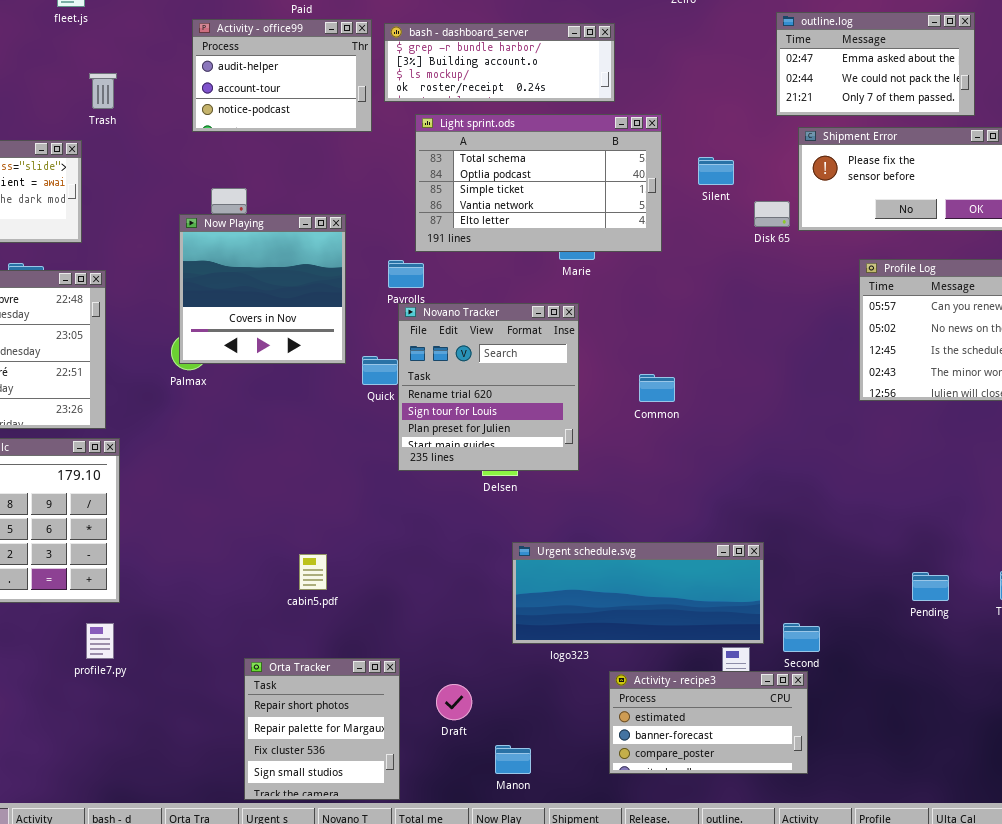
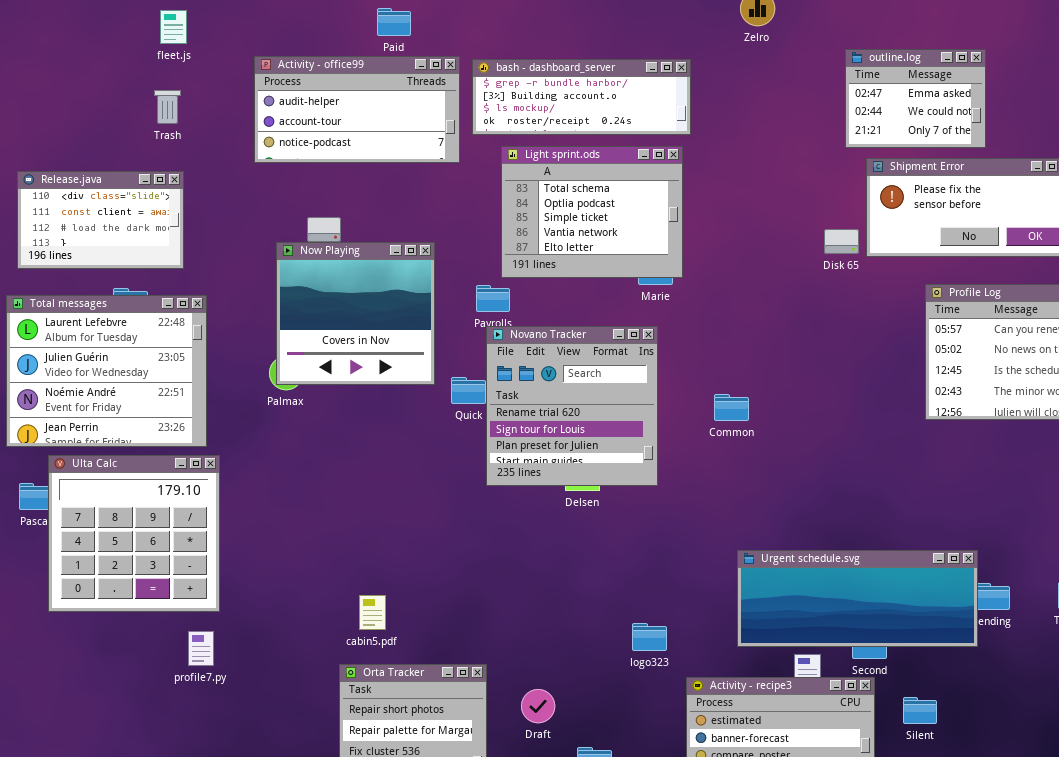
outline.log: [776,12,975,116] -> [845,49,986,148], resized
Activity - office99: [192,19,372,132] -> [254,56,460,163], resized
Trash: [89,73,117,109] -> [154,90,181,124], moved
Light sprint.ods: [415,114,662,252] -> [501,146,683,278], resized
Silent: [698,157,734,185] -> [903,697,937,724], moved
Urgent schedule.svg: [512,542,764,644] -> [737,550,978,647], moved
cabin5.pdf: [299,554,327,590] -> [359,595,386,630], moved

